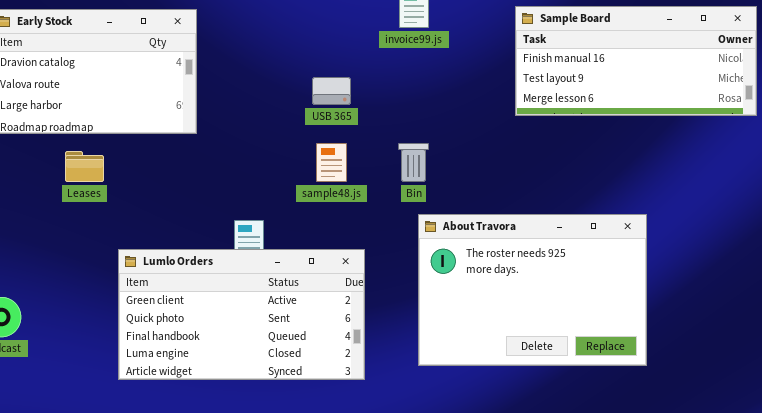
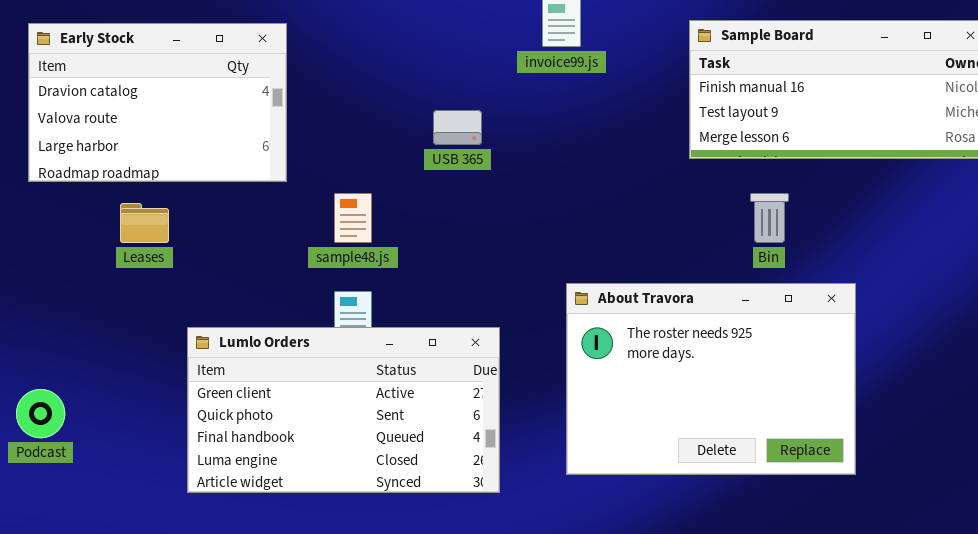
sample48.js: [316,143,347,182] -> [334,193,372,243], moved
Bin: [398,143,429,182] -> [750,193,789,243], moved

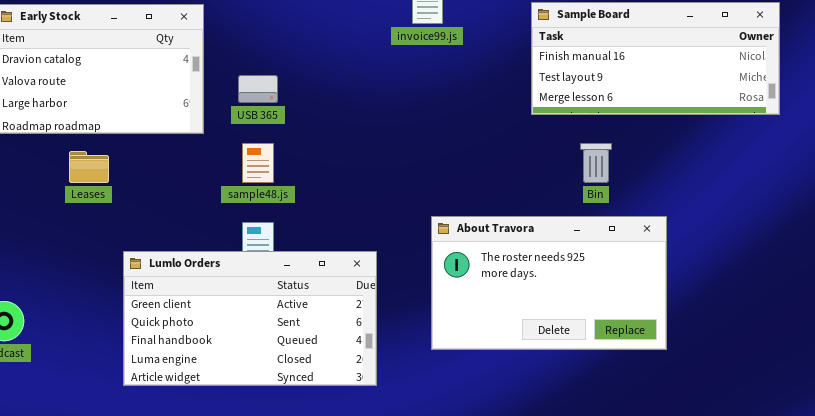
USB 365: [433,110,482,145] -> [238,75,278,103], moved
About Travora: [566,283,856,475] -> [431,216,667,350], resized

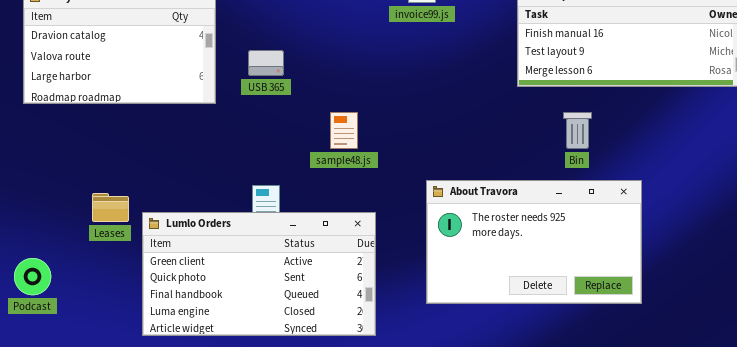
sample48.js: [242,143,274,183] -> [330,112,358,149], moved
Leases: [69,151,109,183] -> [92,193,129,222], moved

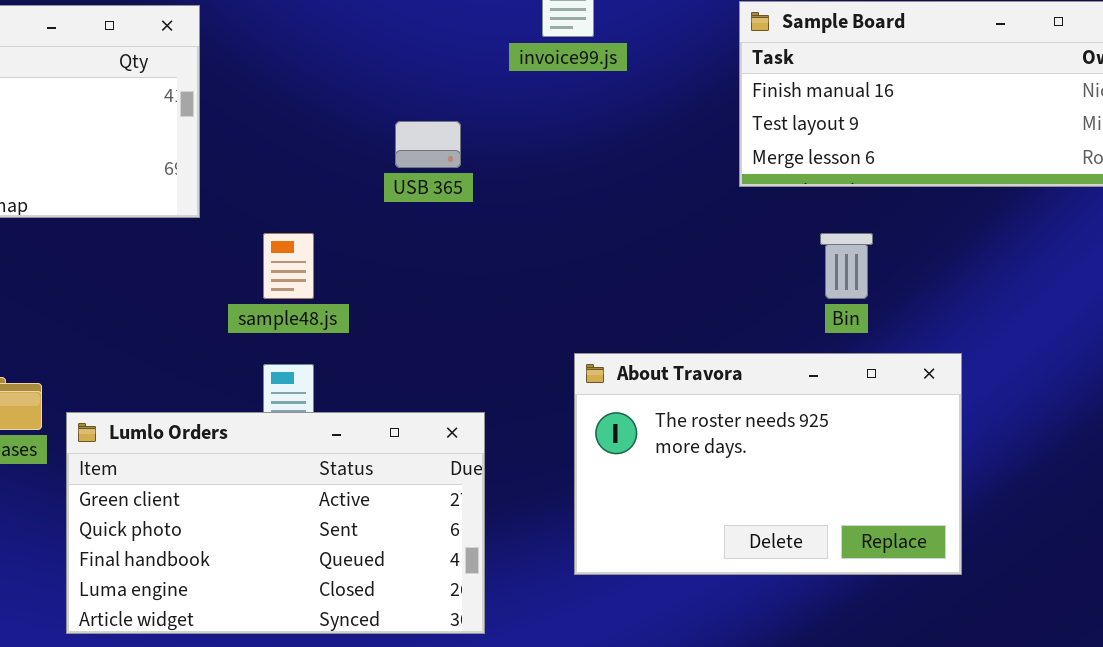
USB 365: [248,50,284,76] -> [395,121,461,168], moved
sample48.js: [330,112,358,149] -> [263,233,314,299], moved

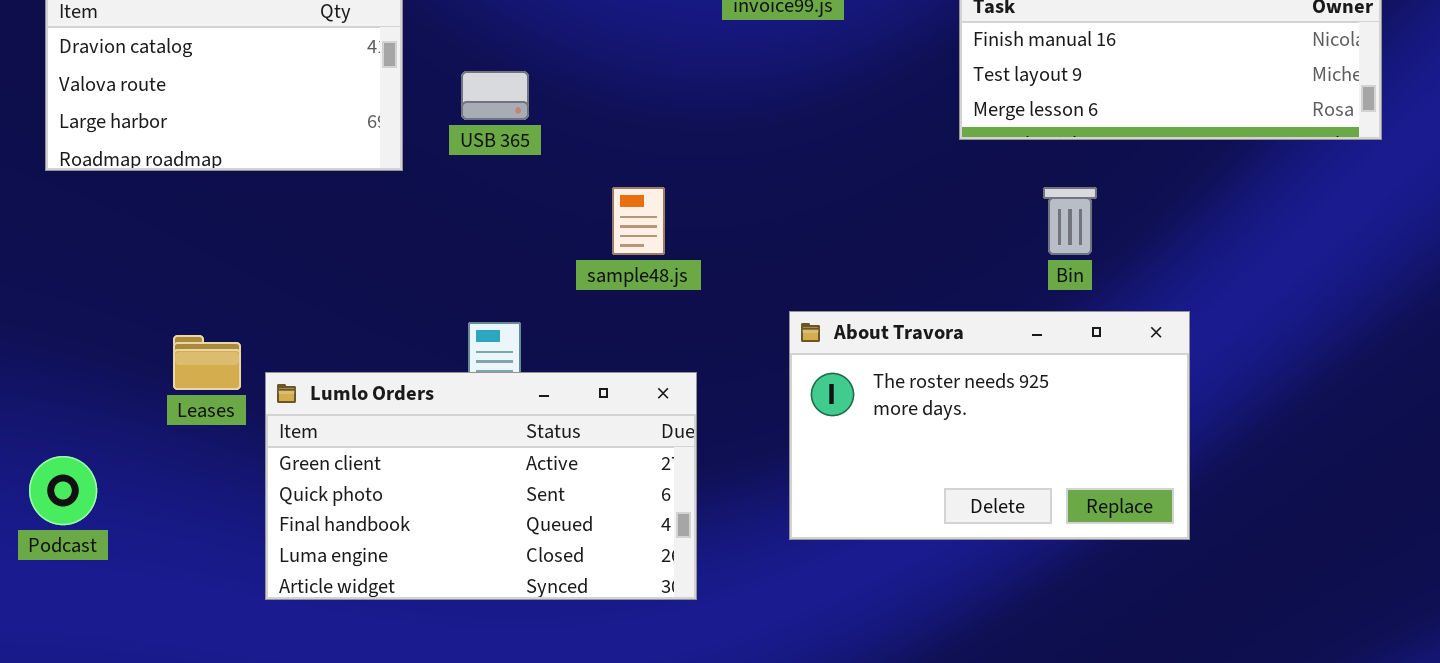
USB 365: [395,121,461,168] -> [461,71,529,120], moved
sample48.js: [263,233,314,299] -> [612,187,665,255], moved

